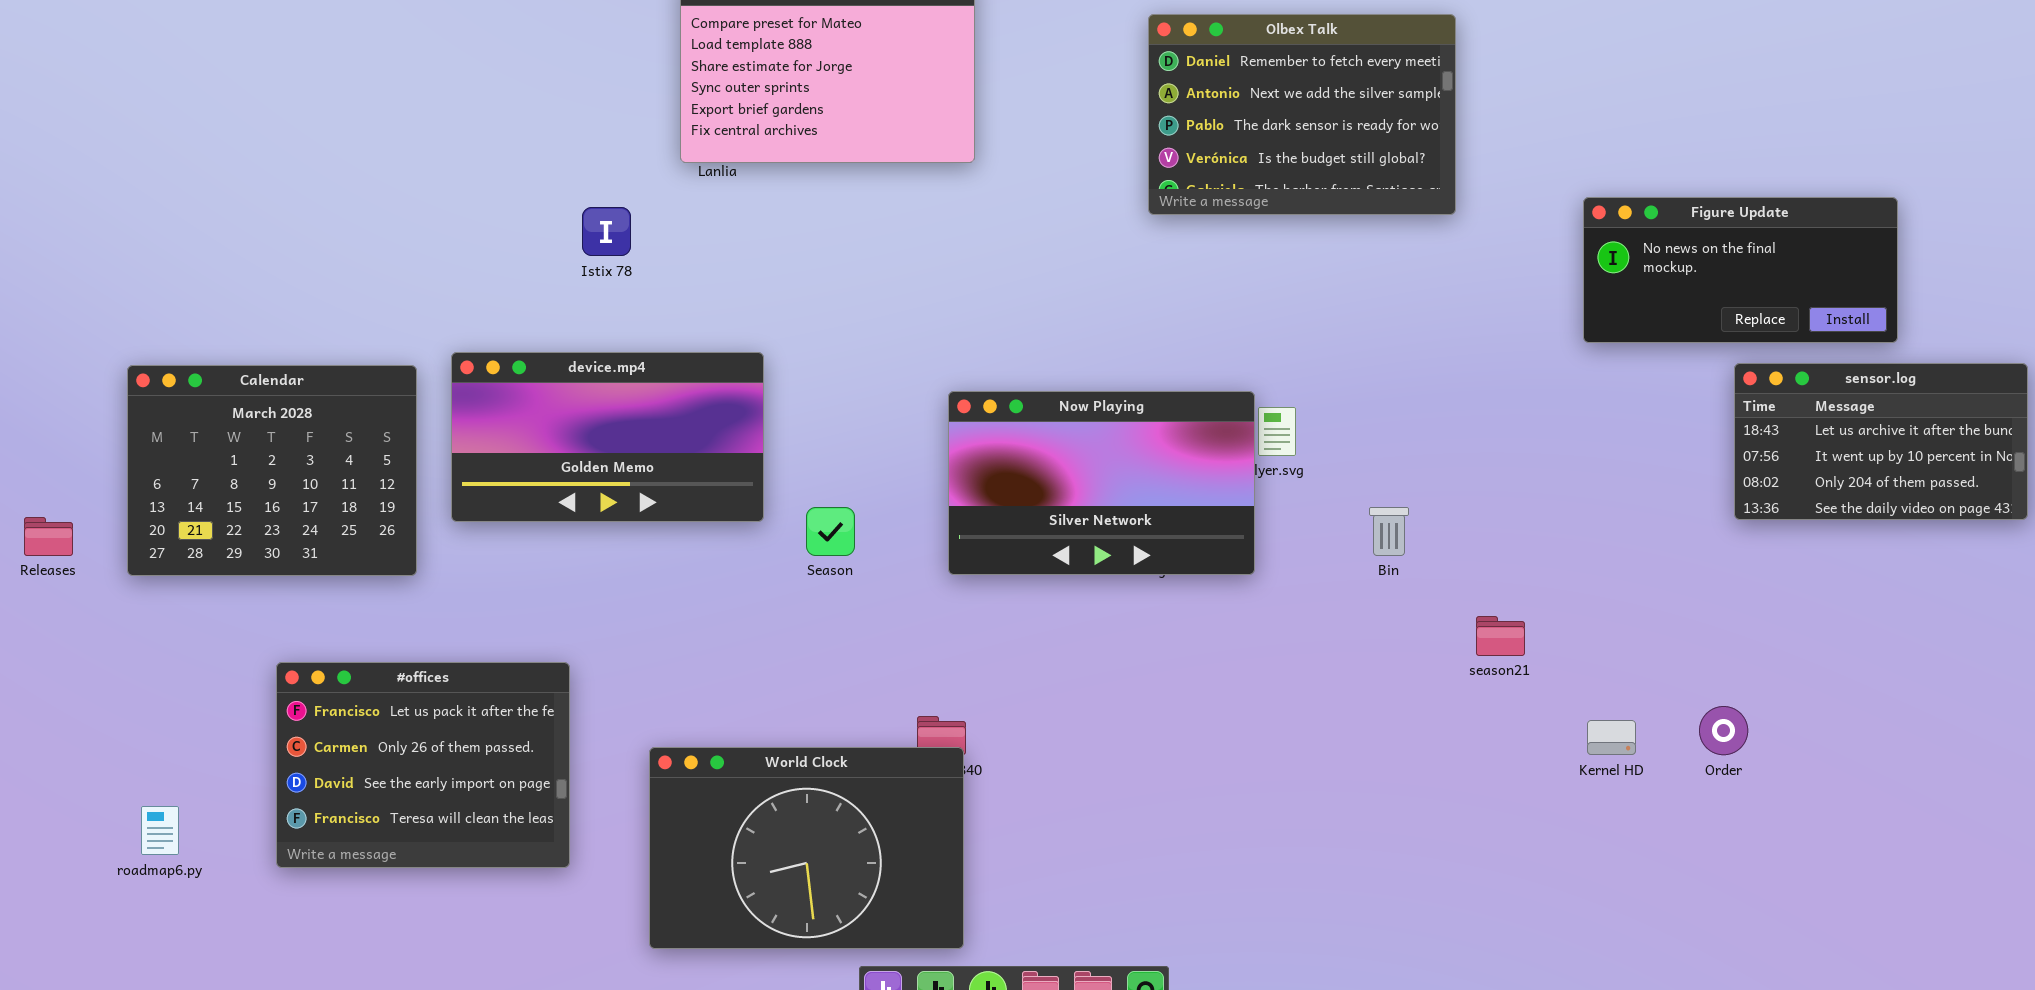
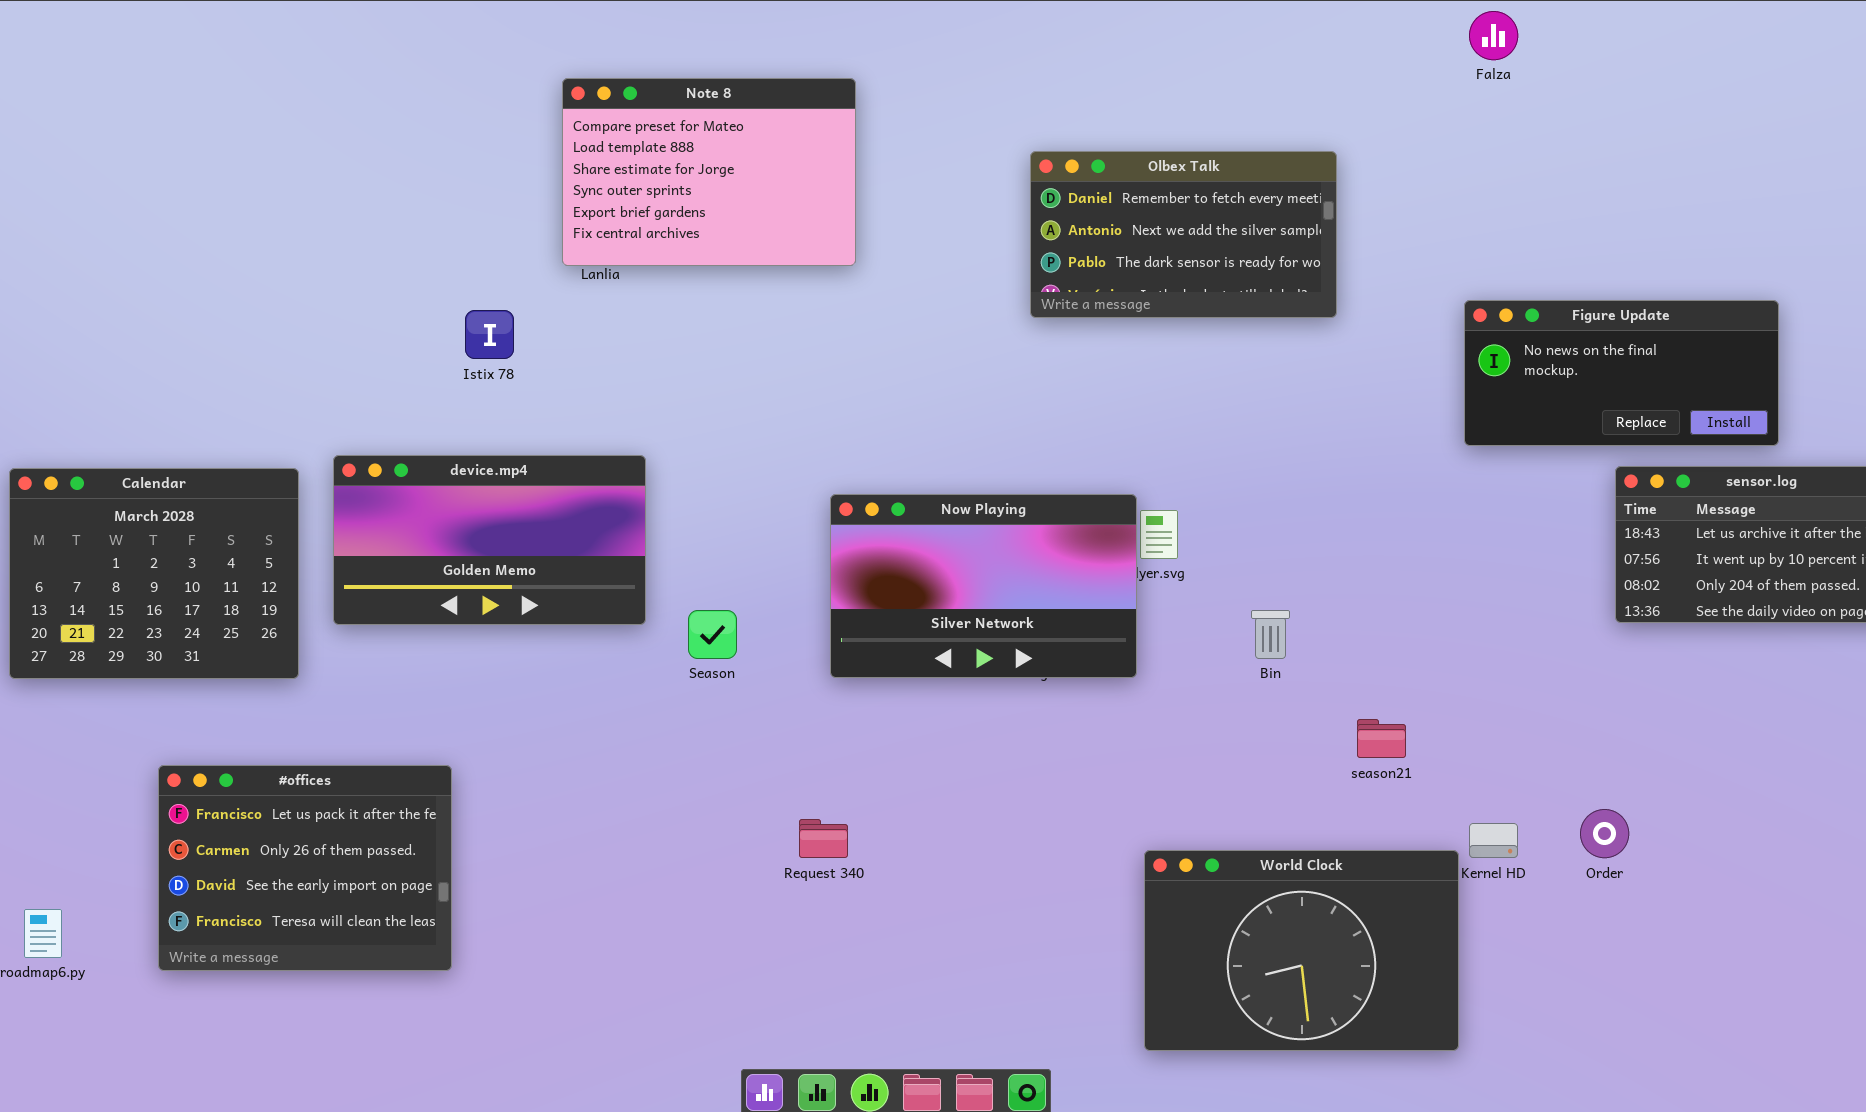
Olbex Talk: [1148,14,1456,215] -> [1030,151,1337,318], resized
World Clock: [649,747,964,949] -> [1144,850,1459,1051], moved

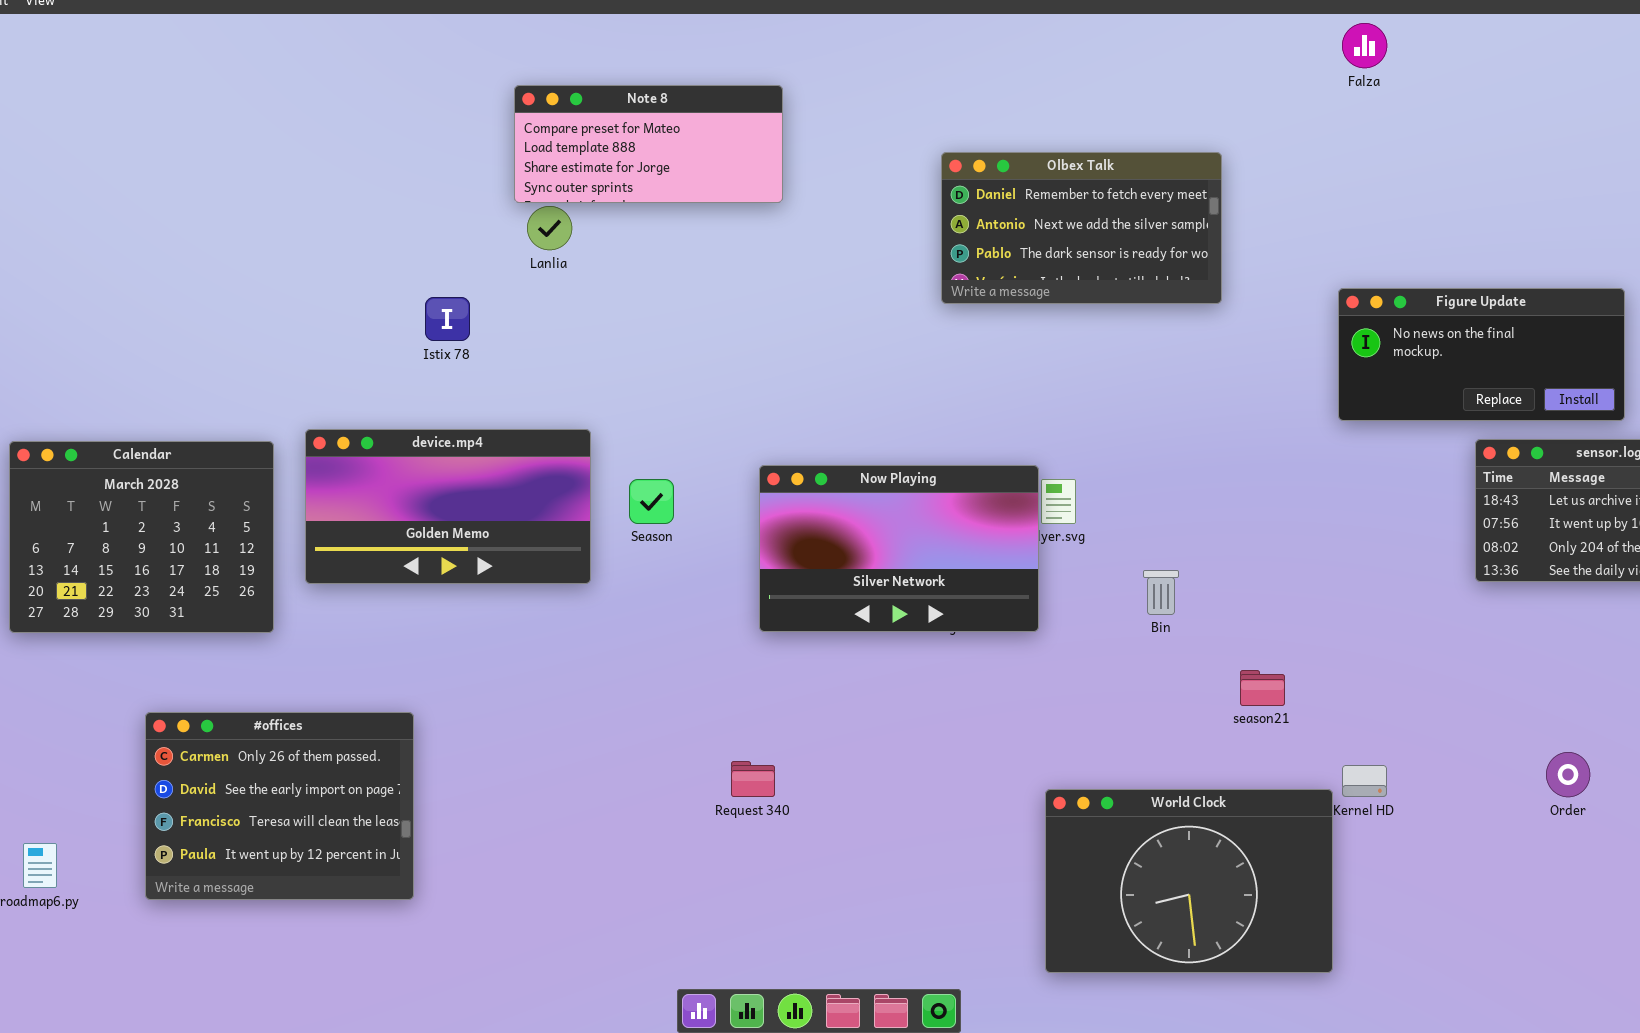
Note 8: [562,78,856,266] -> [514,85,783,203], resized
Season: [688,610,737,659] -> [629,479,674,524], moved
#offices: [158,765,452,971] -> [145,712,414,900], scrolled down 1 row
Order: [1580,809,1629,858] -> [1546,752,1590,797], moved

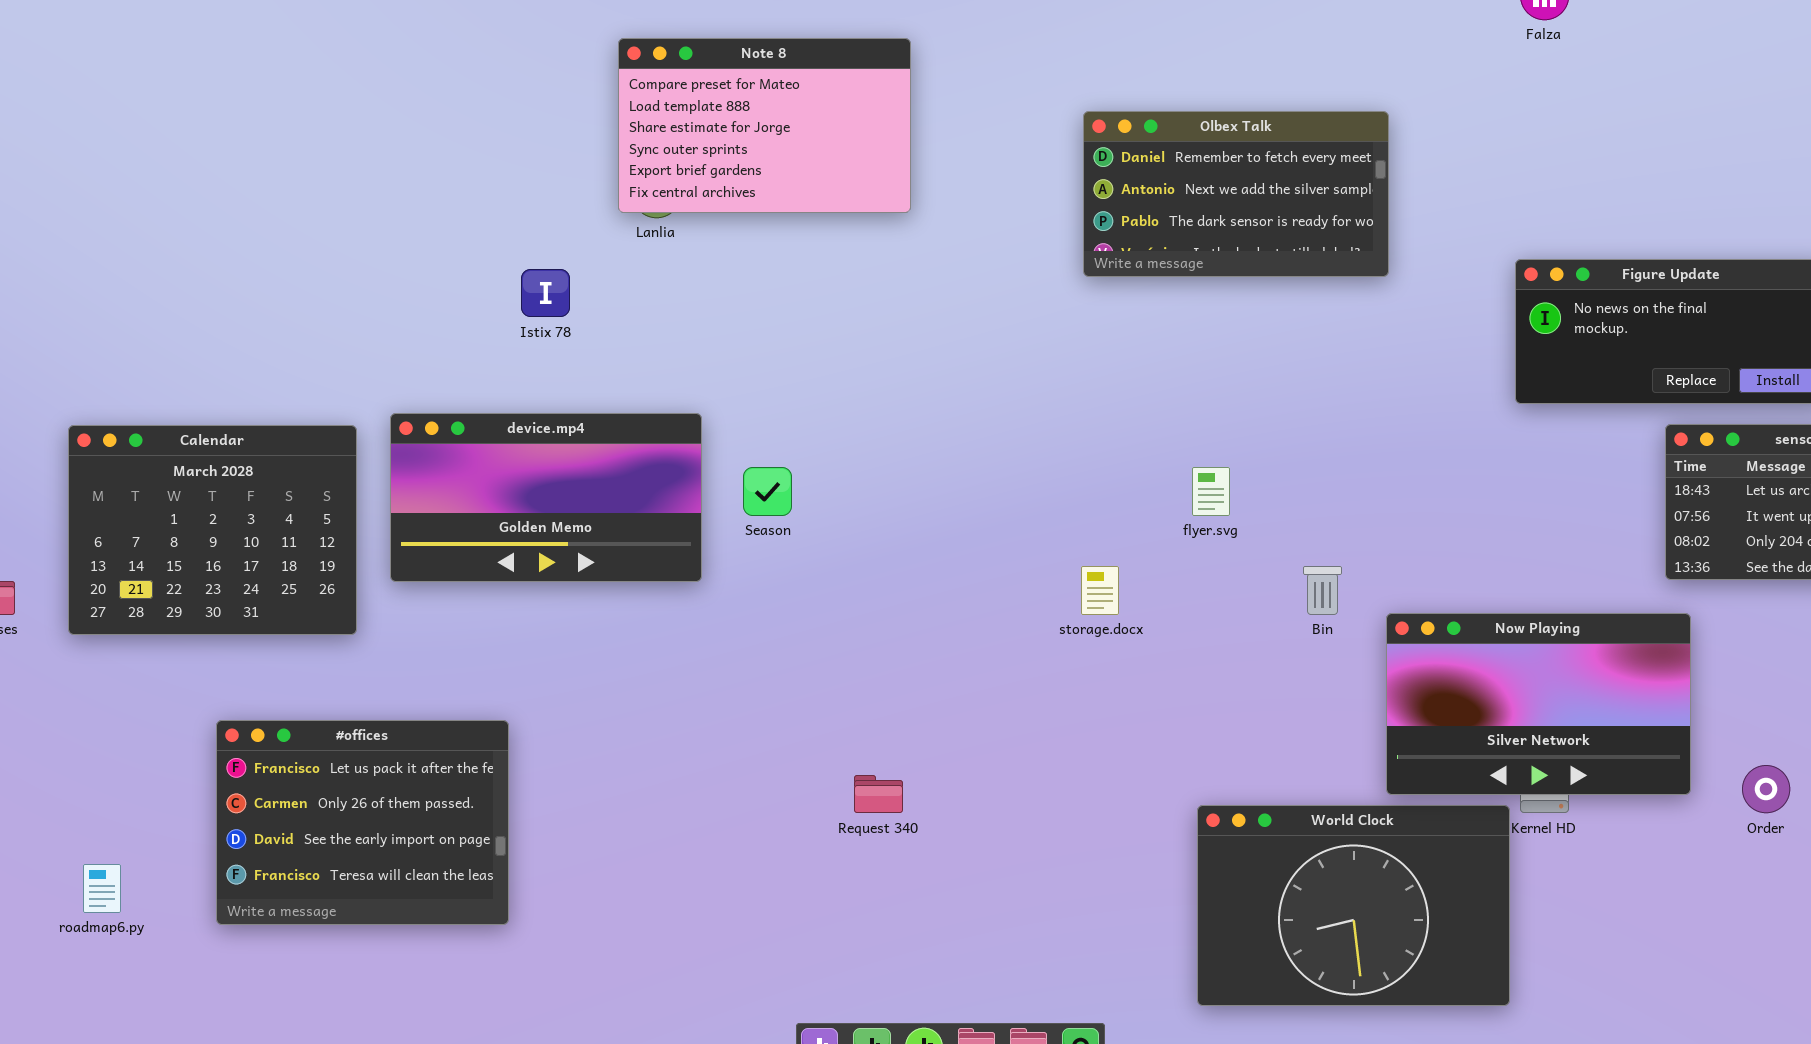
Note 8: [514,85,783,203] -> [618,38,911,213], resized
Now Playing: [759,465,1039,632] -> [1386,613,1691,795], moved
#offices: [145,712,414,900] -> [216,720,509,925], scrolled up 1 row

